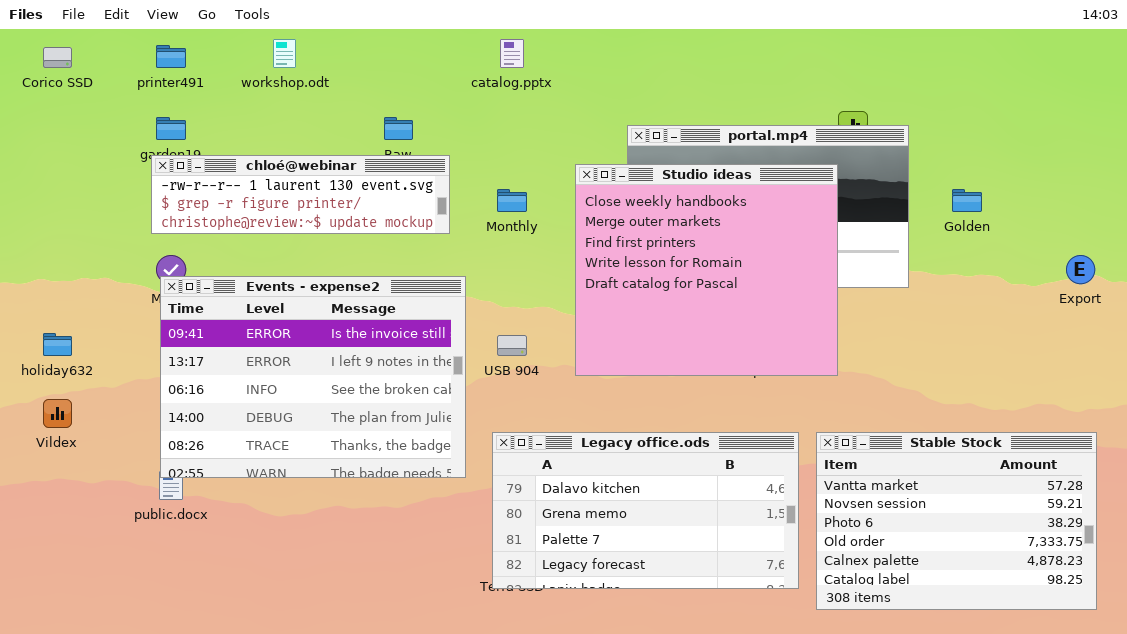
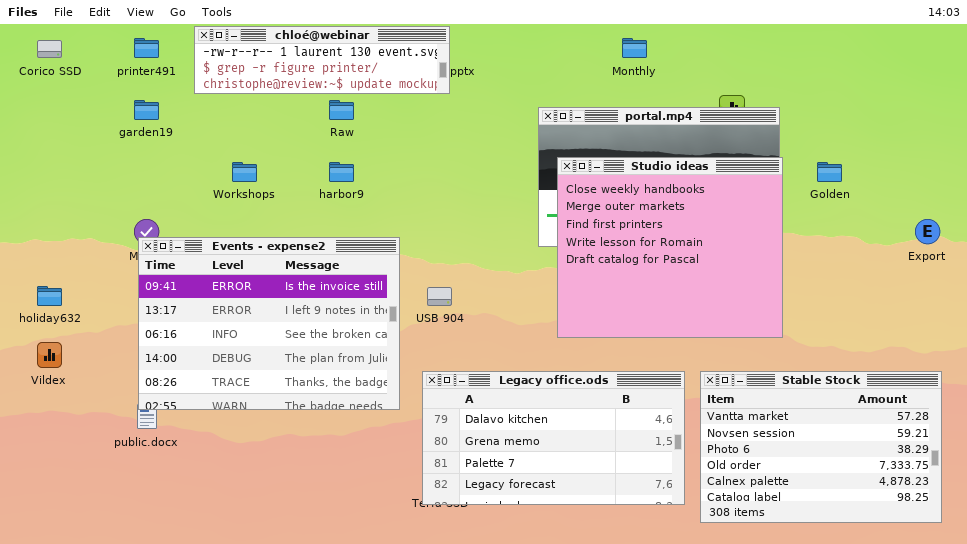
chloé@webinar: [151,155,450,234] -> [194,26,450,94], moved
Studio ideas: [575,164,838,376] -> [557,157,783,338], moved
Monthly: [497,189,527,212] -> [622,38,647,58], moved

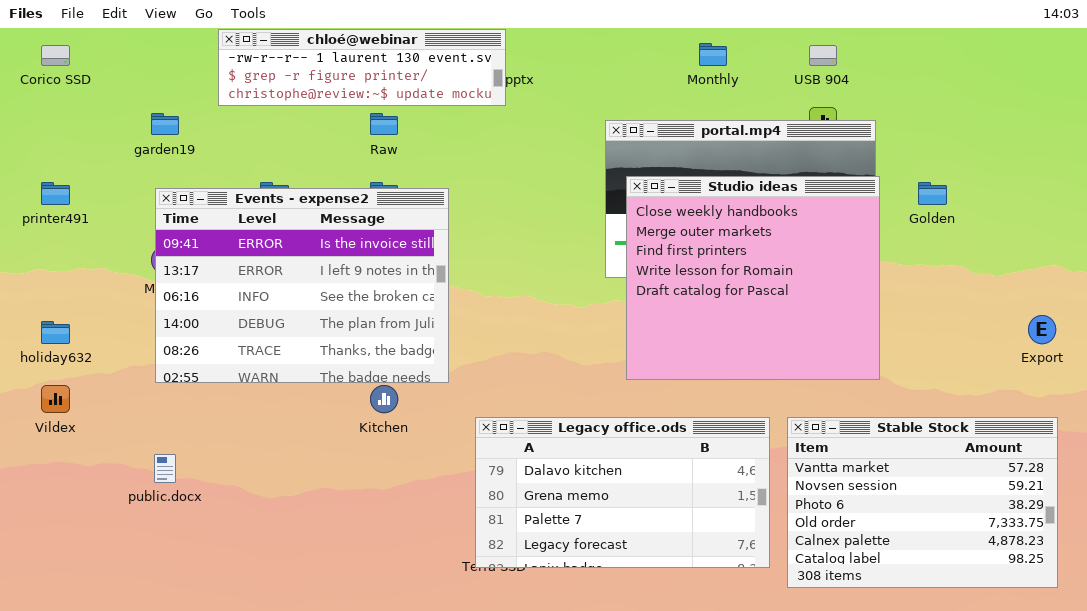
printer491: [134,38,159,58] -> [41,182,70,205], moved
Export: [915,219,940,244] -> [1028,315,1056,344], moved
Events - expense2: [138,237,400,410] -> [155,188,449,383], moved
USB 904: [427,287,452,306] -> [809,45,837,66], moved

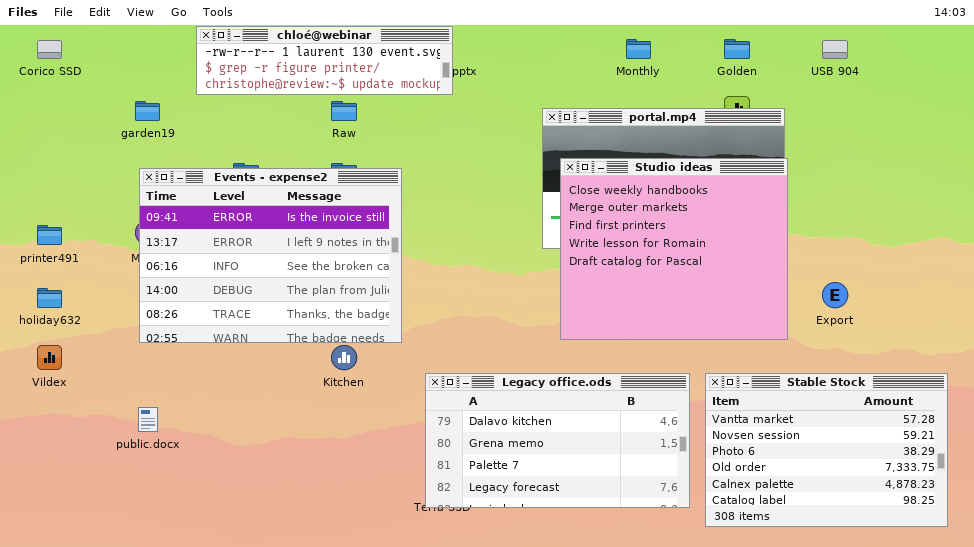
USB 904: [809,45,837,66] -> [822,40,848,59], moved
printer491: [41,182,70,205] -> [37,225,62,245], moved
Golden: [918,182,947,205] -> [724,39,750,59], moved
Export: [1028,315,1056,344] -> [822,282,848,308], moved

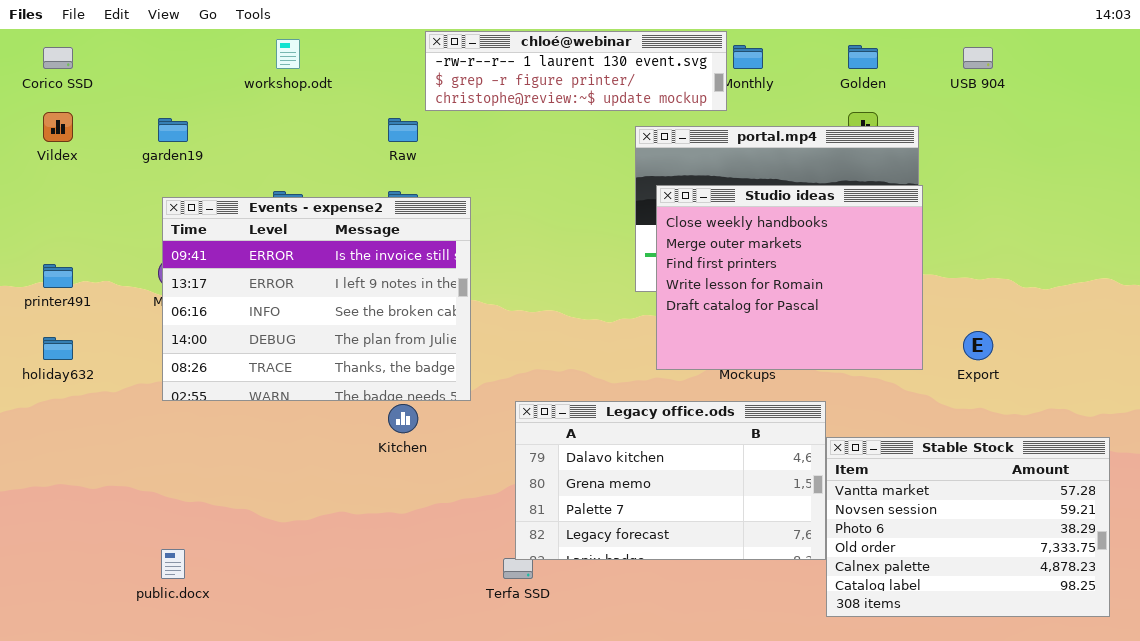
chloé@webinar: [196,26,453,95] -> [425,31,727,111], moved
Studio ideas: [560,158,788,340] -> [656,185,923,370], resized
Vildex: [37,345,62,370] -> [43,112,73,142], moved
Legacy office.ods: [425,373,690,508] -> [515,401,826,560], moved
public.docx: [138,407,158,432] -> [161,549,185,579], moved

